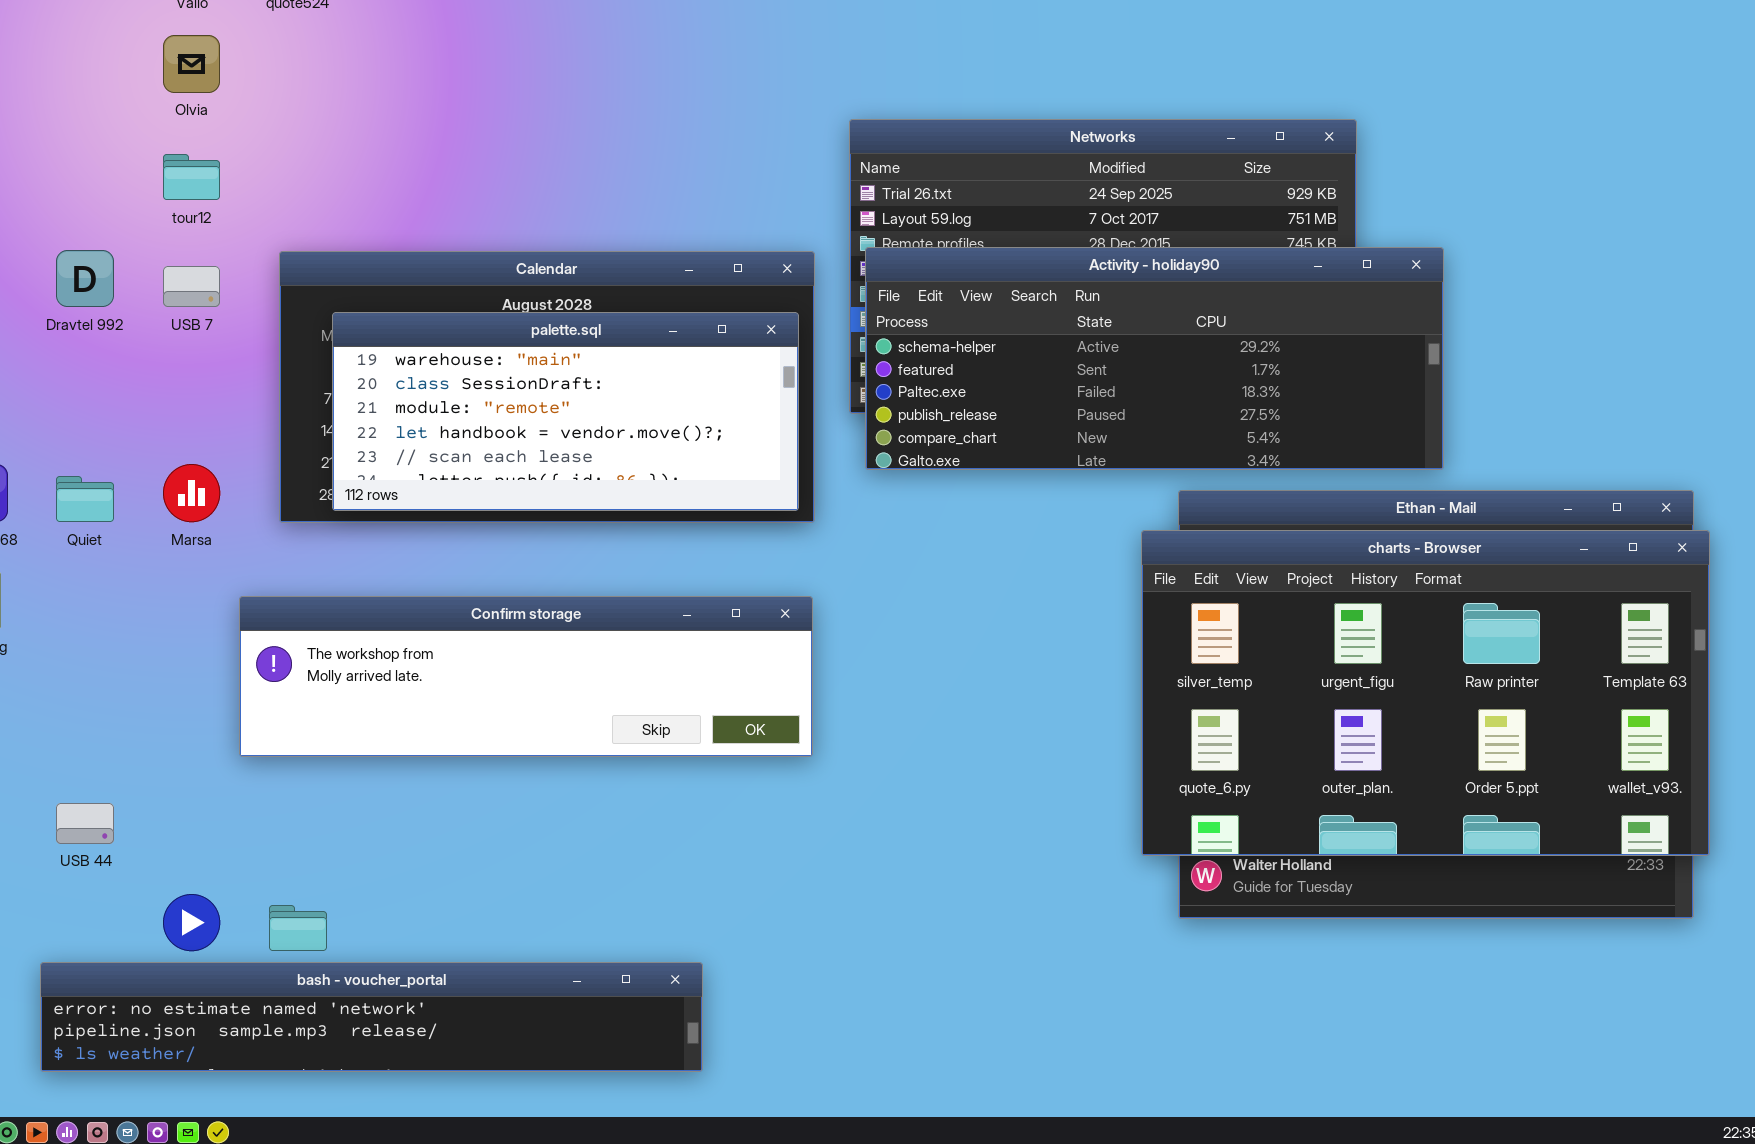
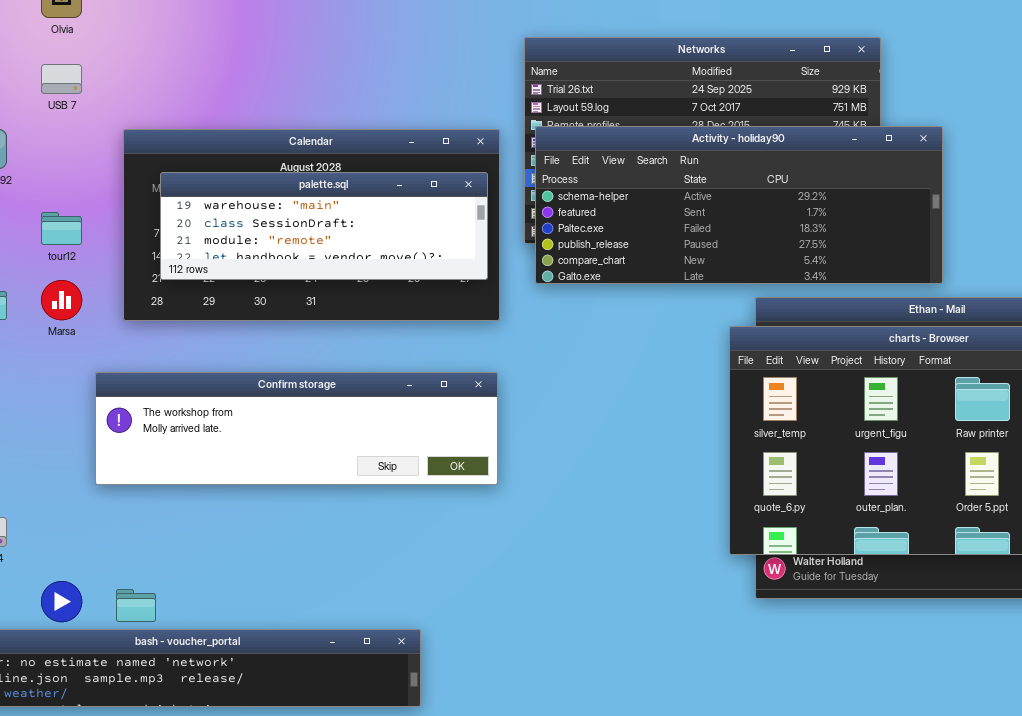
tour12: [163,154,220,200] -> [41,212,82,245], moved
USB 7: [163,266,220,307] -> [41,64,82,94], moved
palette.sql: [332,312,799,511] -> [160,172,488,280], resized

